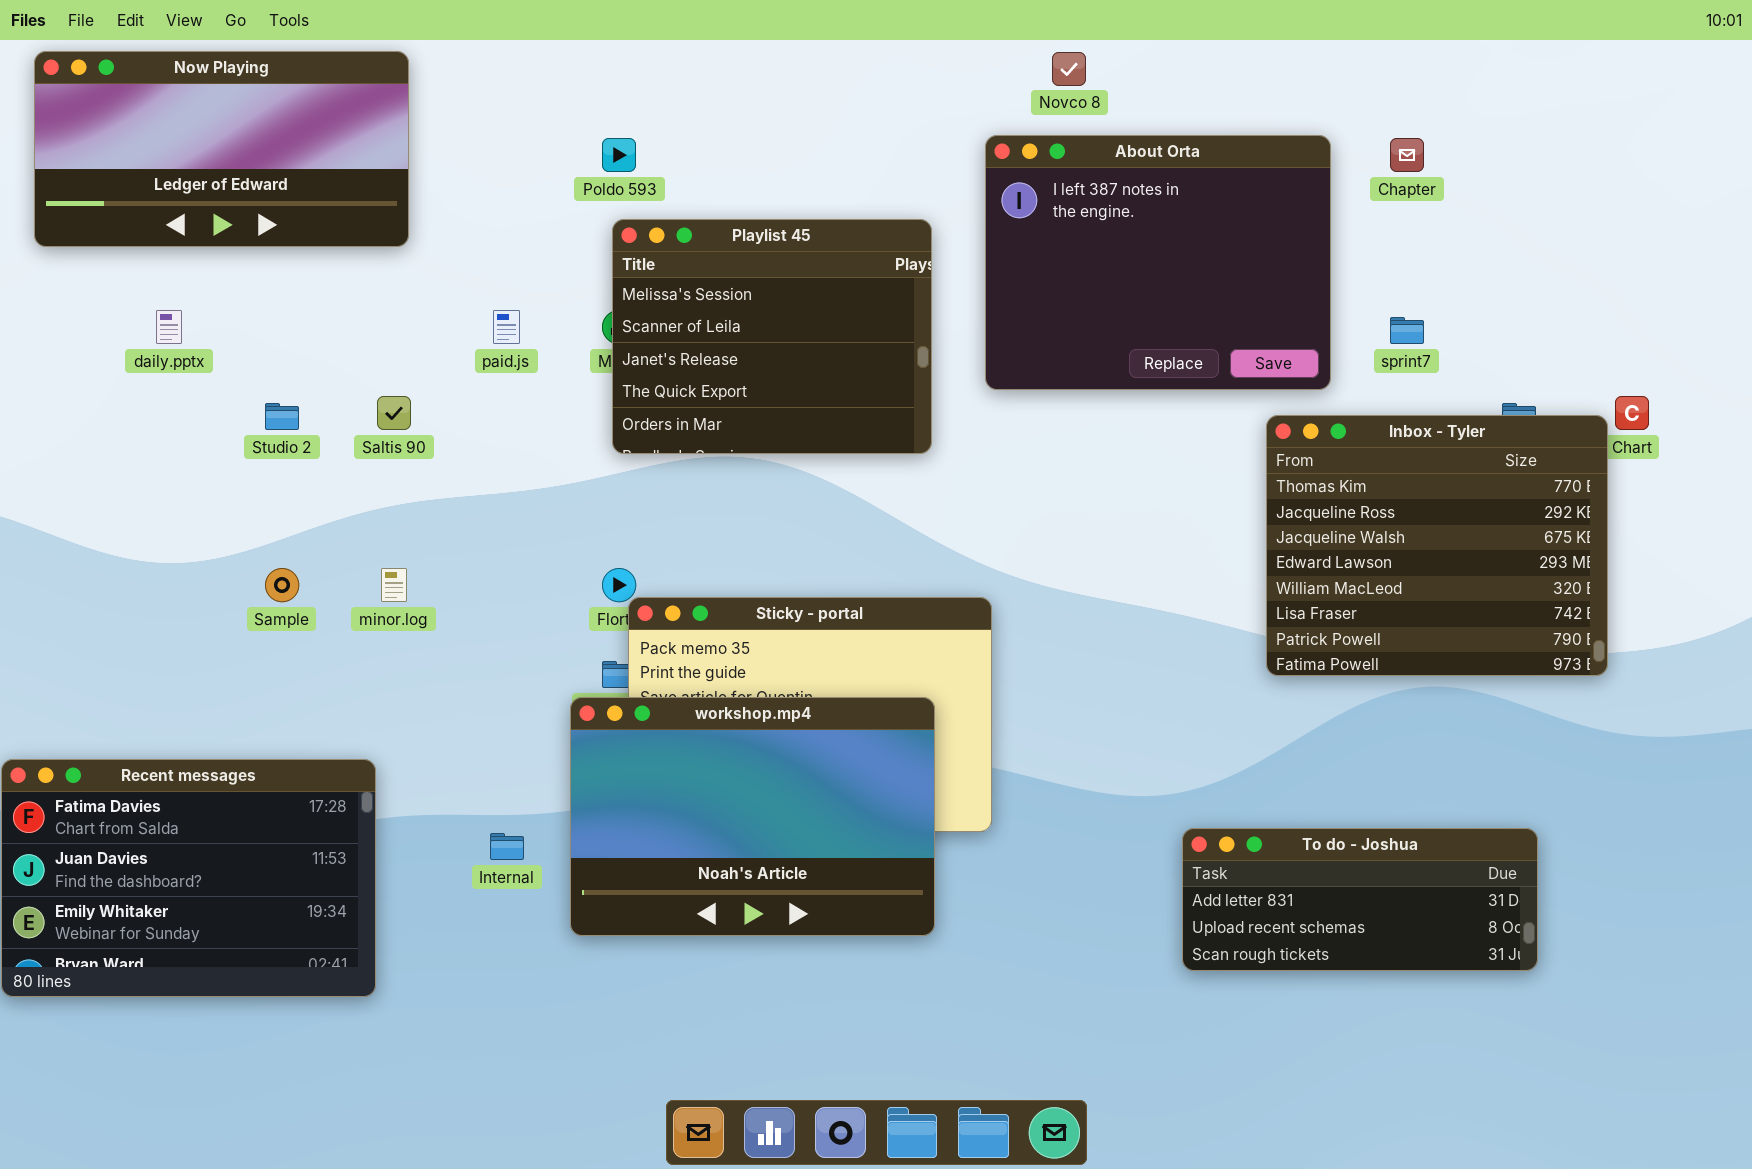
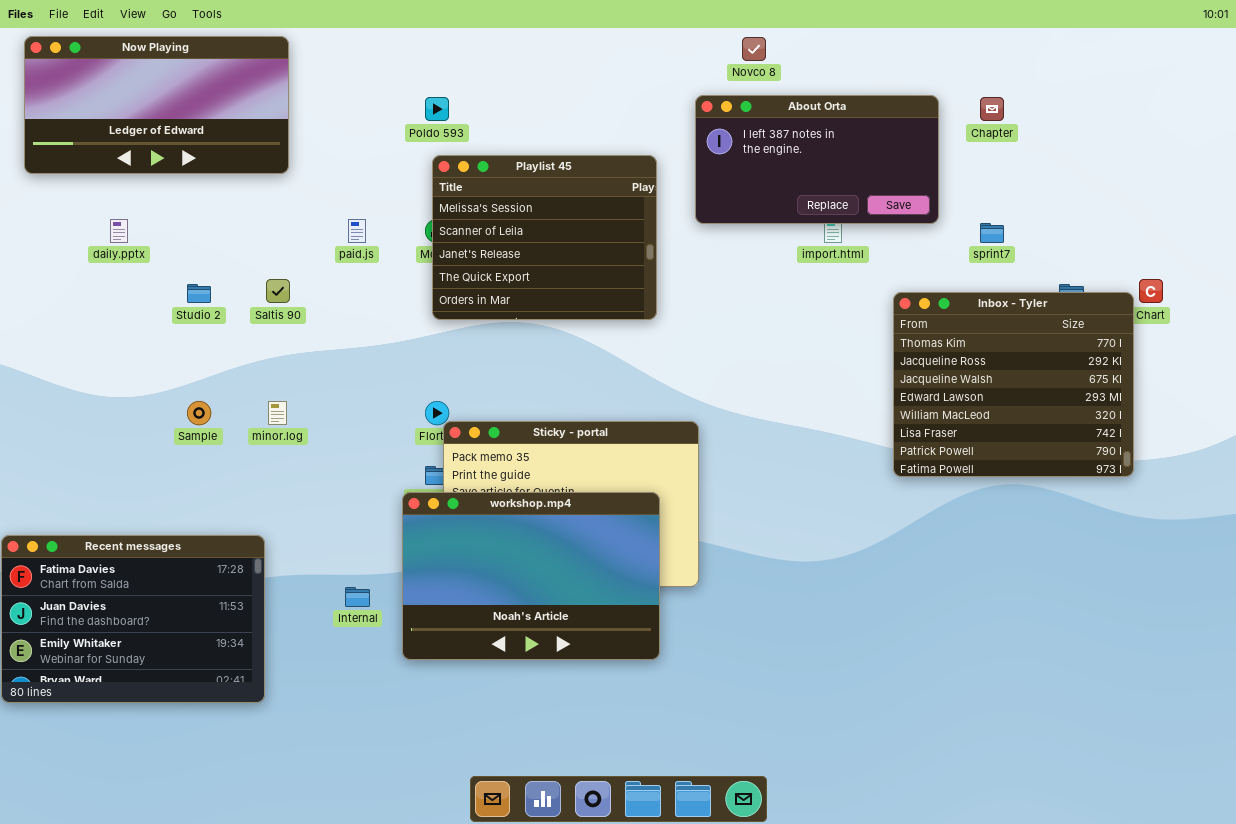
About Orta: [985,135,1331,390] -> [695,95,939,224], resized
To do - Joshua: [1182,828,1538,971] -> none, closed

